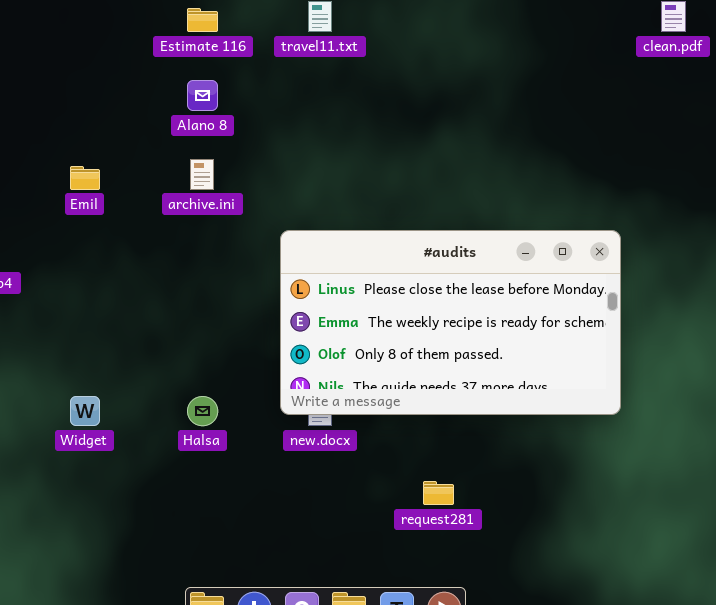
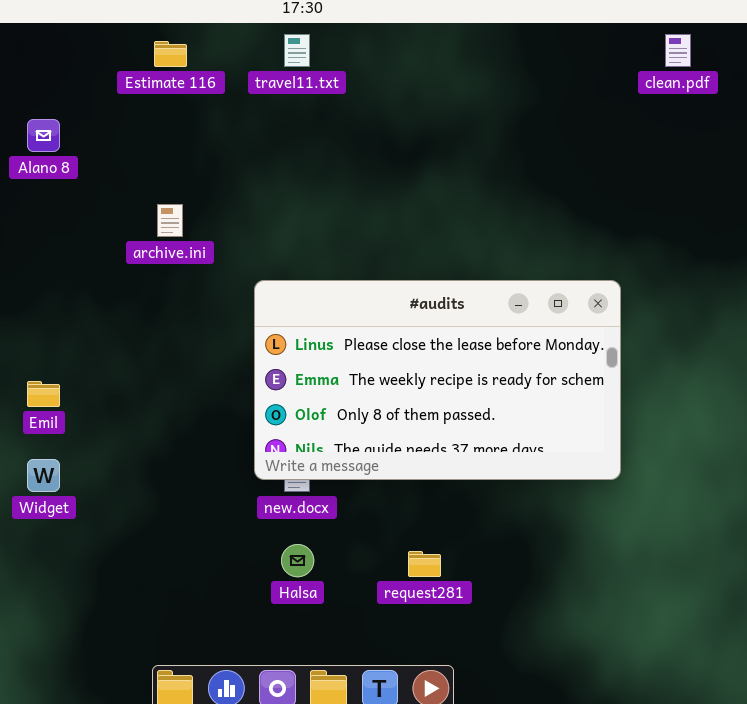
Alano 8: [187,80,218,111] -> [27,119,60,152], moved
Emil: [70,166,100,190] -> [27,381,60,407], moved
Halsa: [187,396,218,426] -> [281,544,314,577], moved

